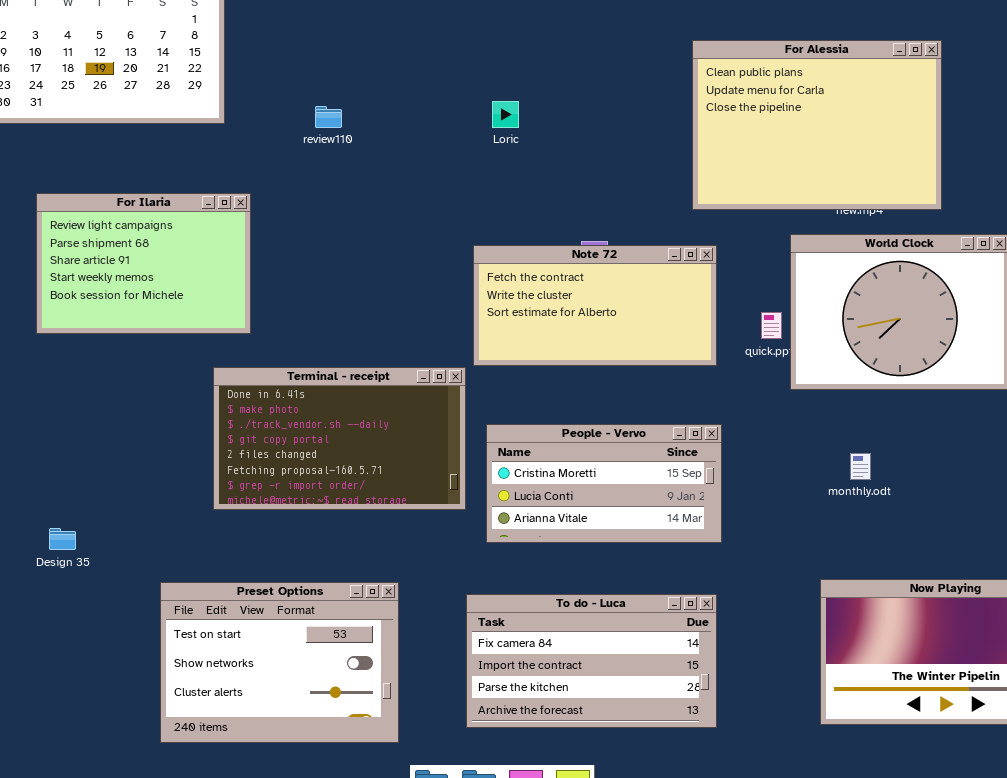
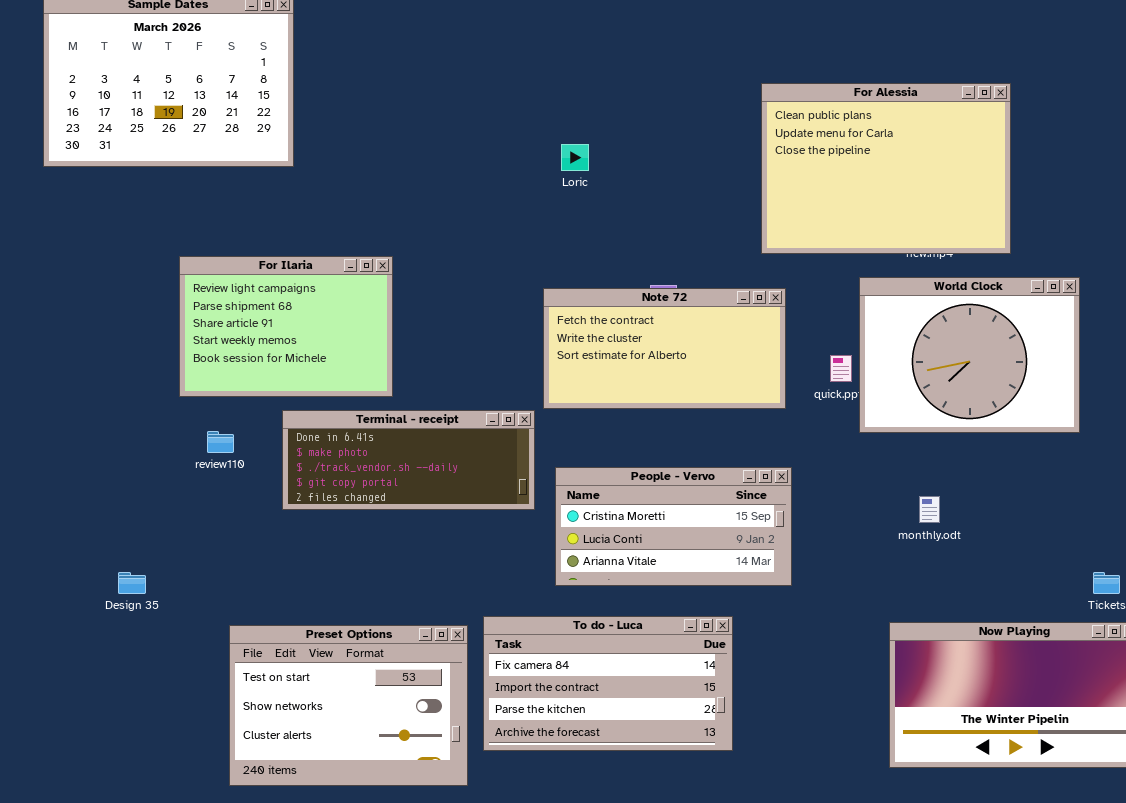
review110: [315,106,342,128] -> [207,431,234,453], moved
For Ilaria: [36,193,251,334] -> [179,256,393,397], moved
Terminal - receipt: [213,367,466,510] -> [282,410,535,510], resized
To do - Luca: [466,594,717,728] -> [483,616,733,751], moved

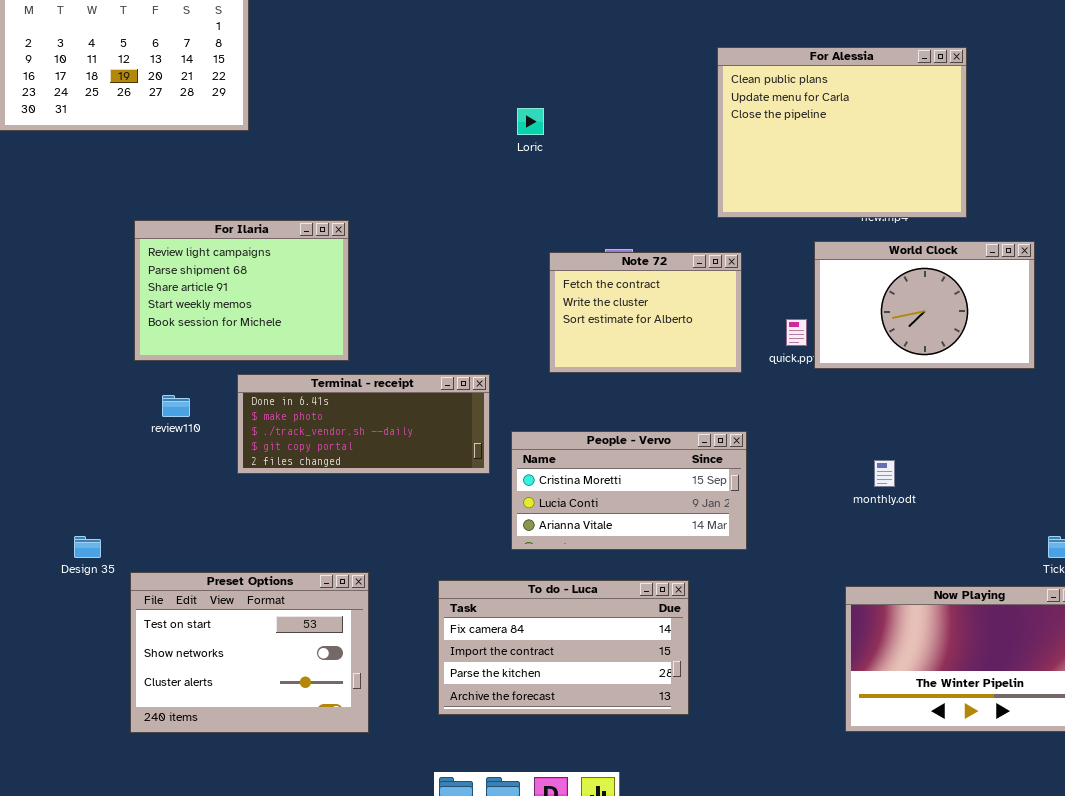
World Clock: [859,277,1080,433] -> [814,241,1035,369], resized
Note 72: [543,288,786,409] -> [549,252,742,373], resized
Preset Options: [229,625,468,786] -> [130,572,369,733], moved

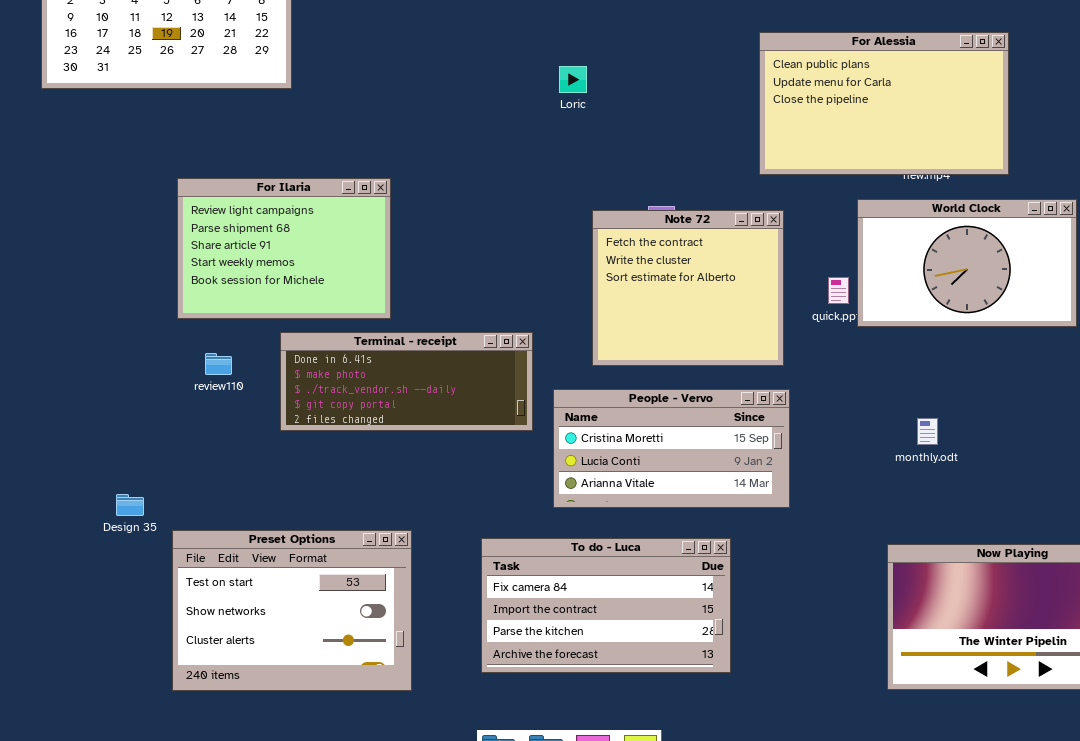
For Alessia: [717,47,967,218] -> [759,32,1009,175], resized
Note 72: [549,252,742,373] -> [592,210,784,366], resized

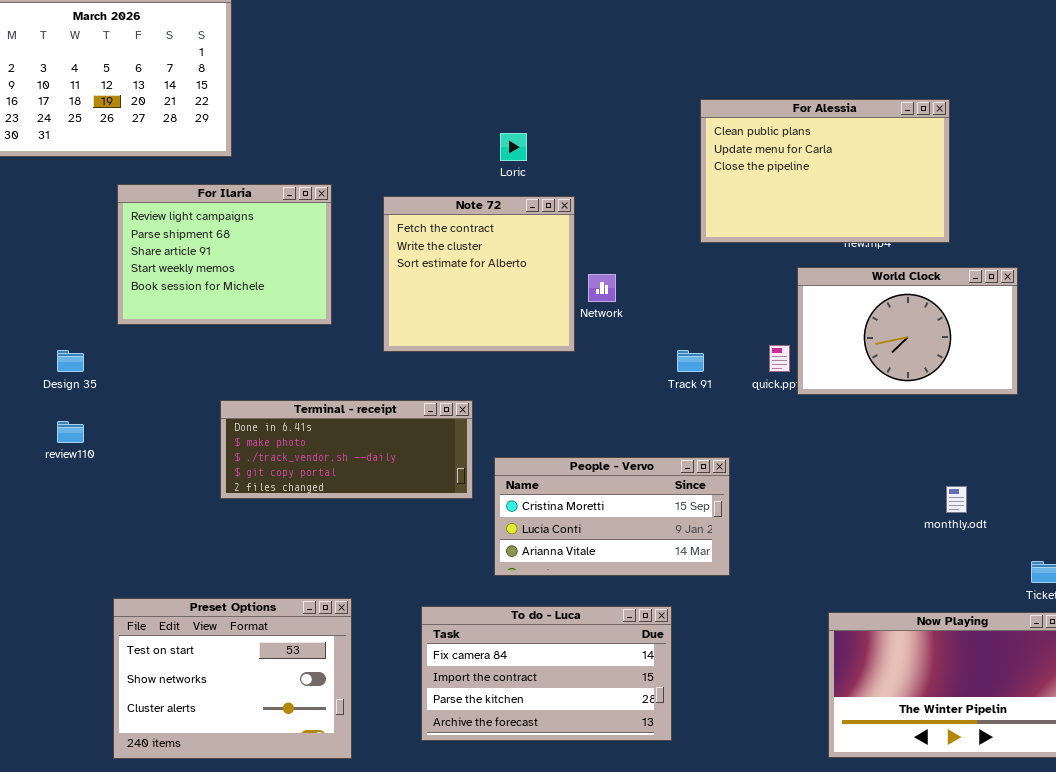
For Ilaria: [177,178,391,319] -> [117,184,332,325], moved
Note 72: [592,210,784,366] -> [383,196,575,352], moved
review110: [205,353,232,375] -> [57,421,84,443], moved
monthly.odt: [917,418,938,445] -> [946,486,967,513], moved
Design 35: [116,494,144,516] -> [57,350,84,372], moved

